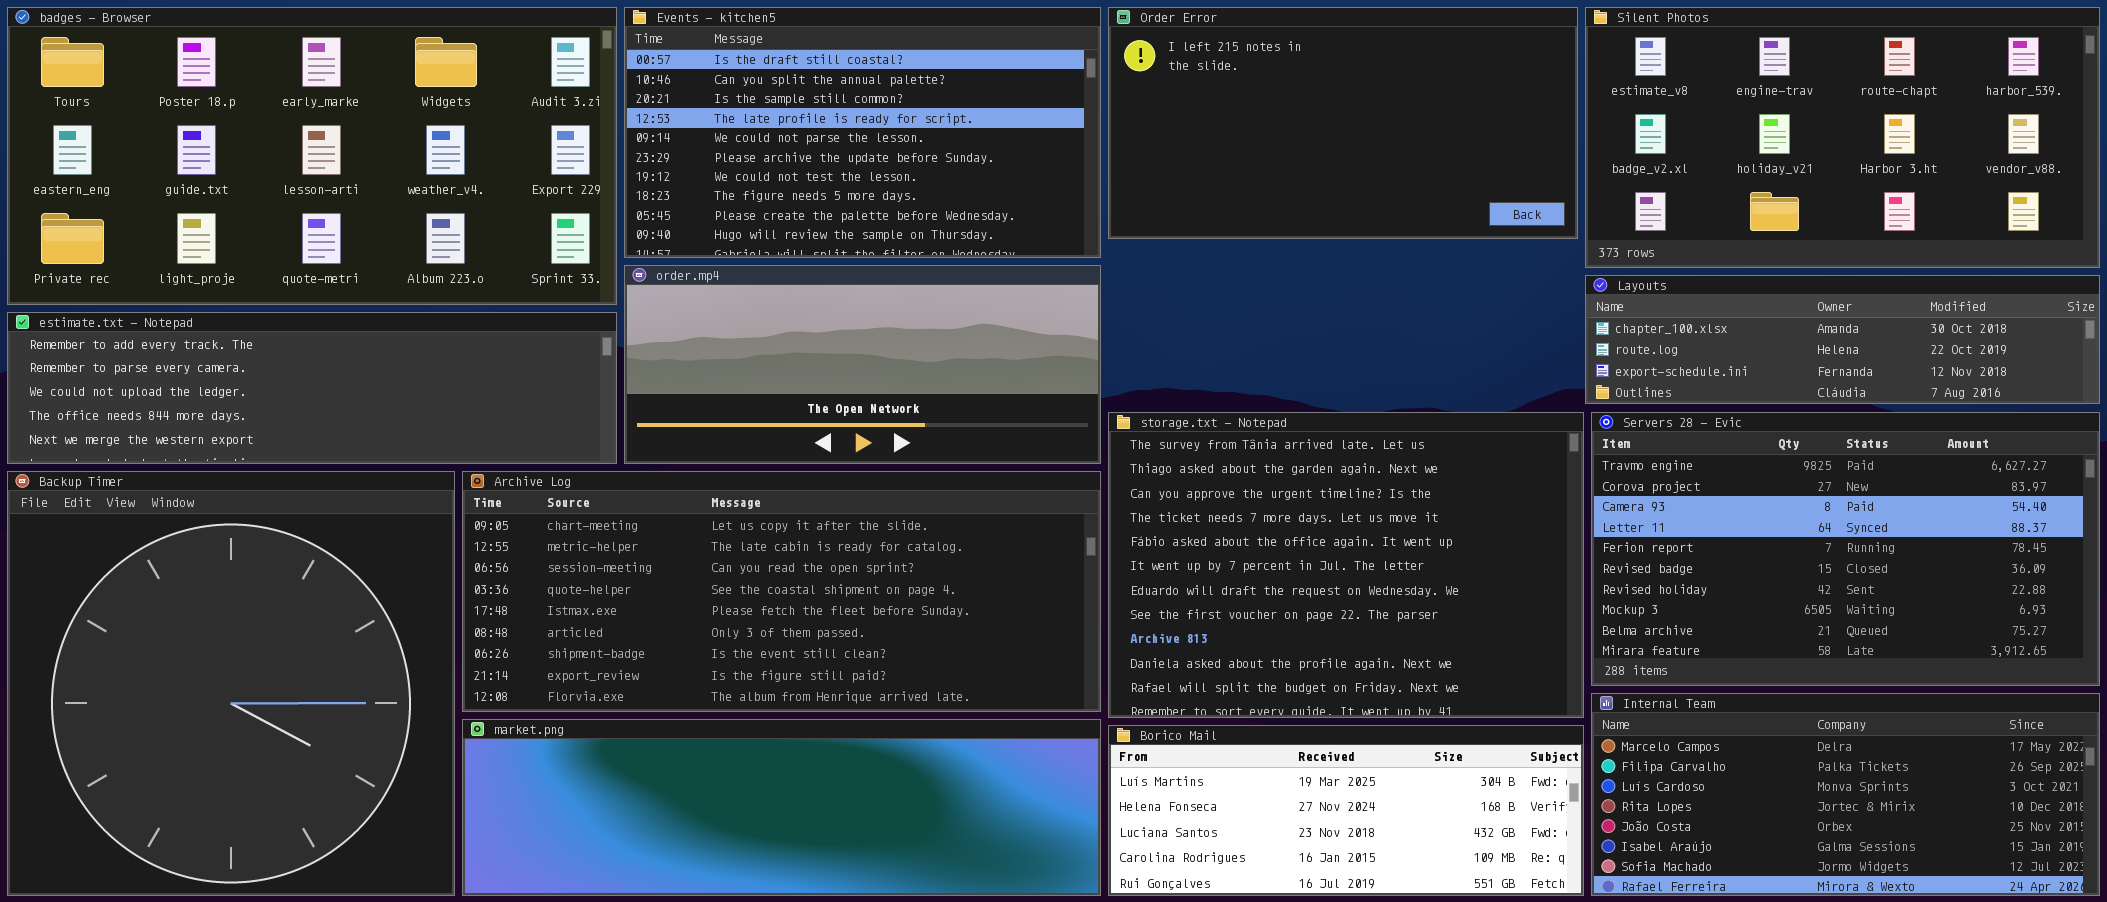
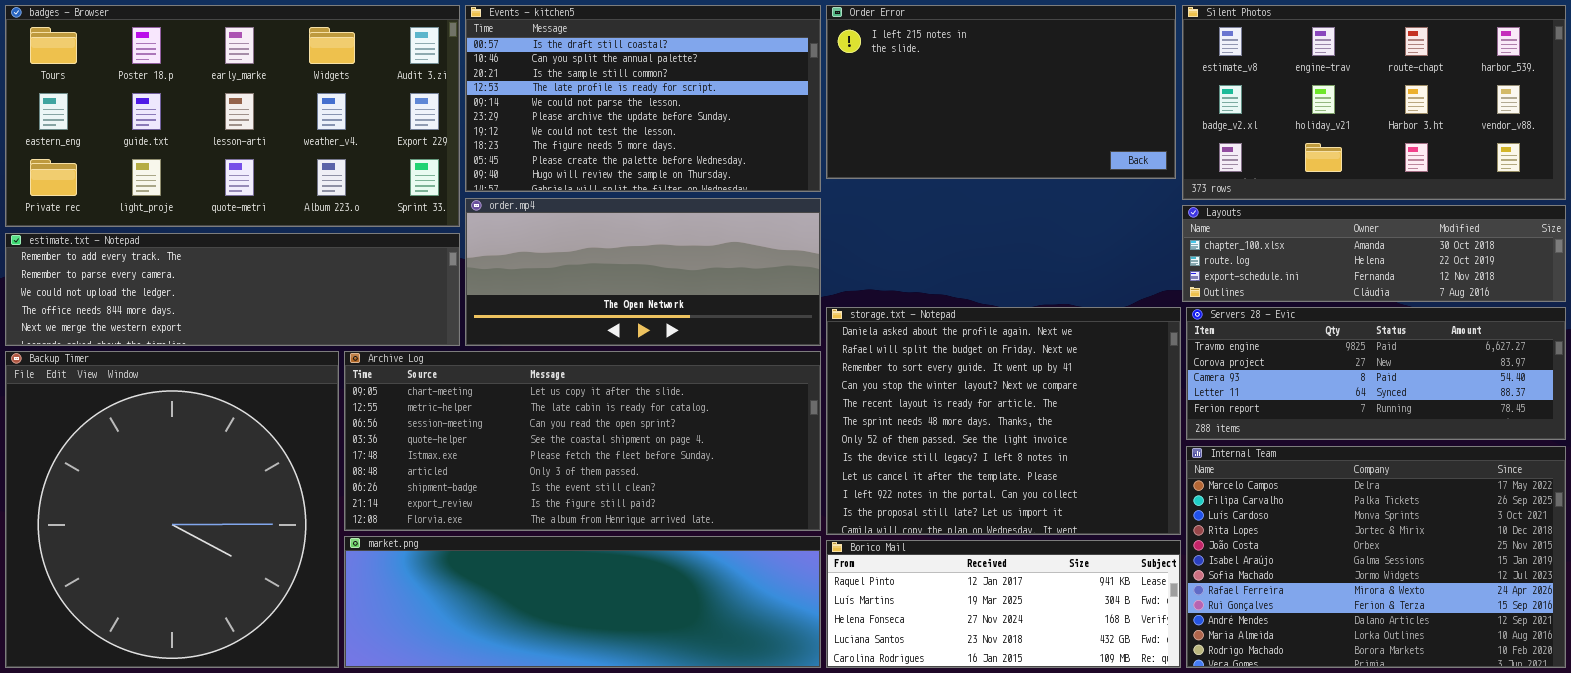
storage.txt - Notepad: [1108,412,1584,718] -> [826,307,1181,535], scrolled down 9 rows
Servers 28 - Evic: [1591,412,2100,686] -> [1186,307,1566,440], resized
Internal Team: [1591,693,2100,896] -> [1186,446,1566,668], resized
Borico Mail: [1108,725,1584,896] -> [826,540,1181,668], scrolled up 1 row

